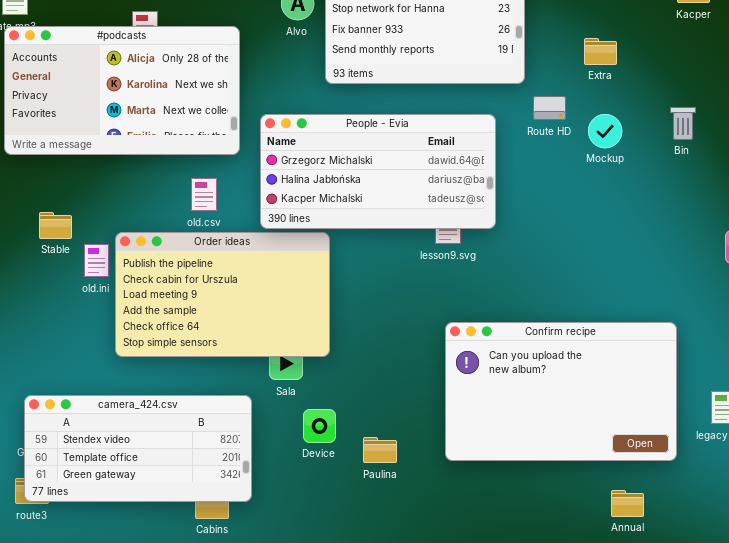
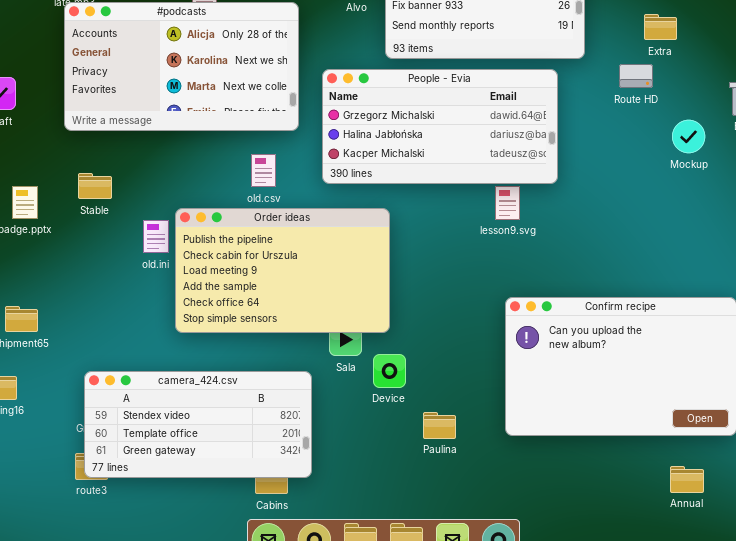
Route HD: [533,96,566,120] -> [619,64,653,88], moved
People - Evia: [260,114,496,229] -> [322,69,558,184], moved
Mockup: [588,114,622,148] -> [672,120,705,153], moved
Stable: [39,212,72,239] -> [78,173,112,199], moved
Device: [303,409,336,443] -> [373,354,406,388], moved

